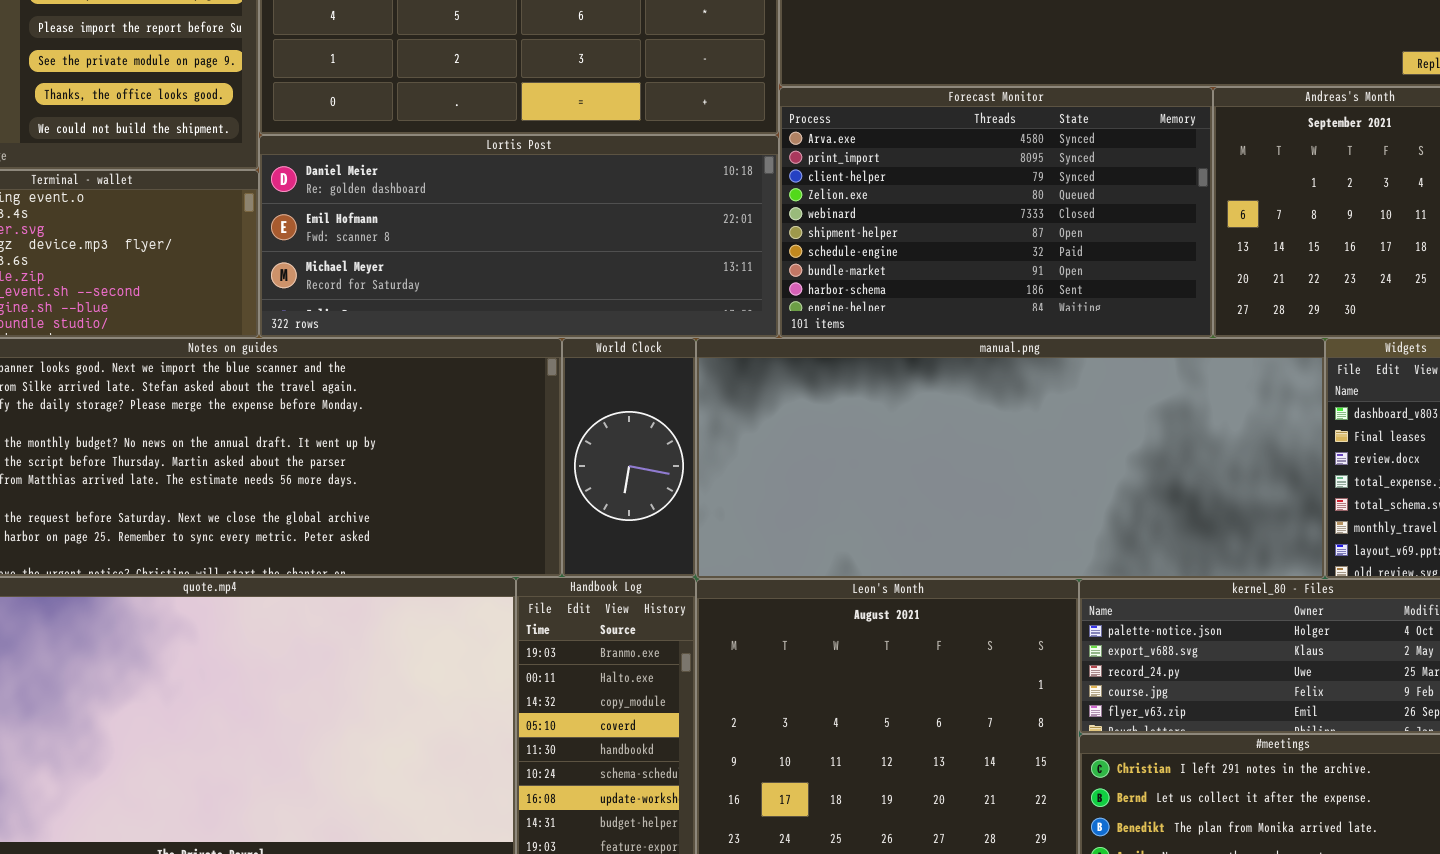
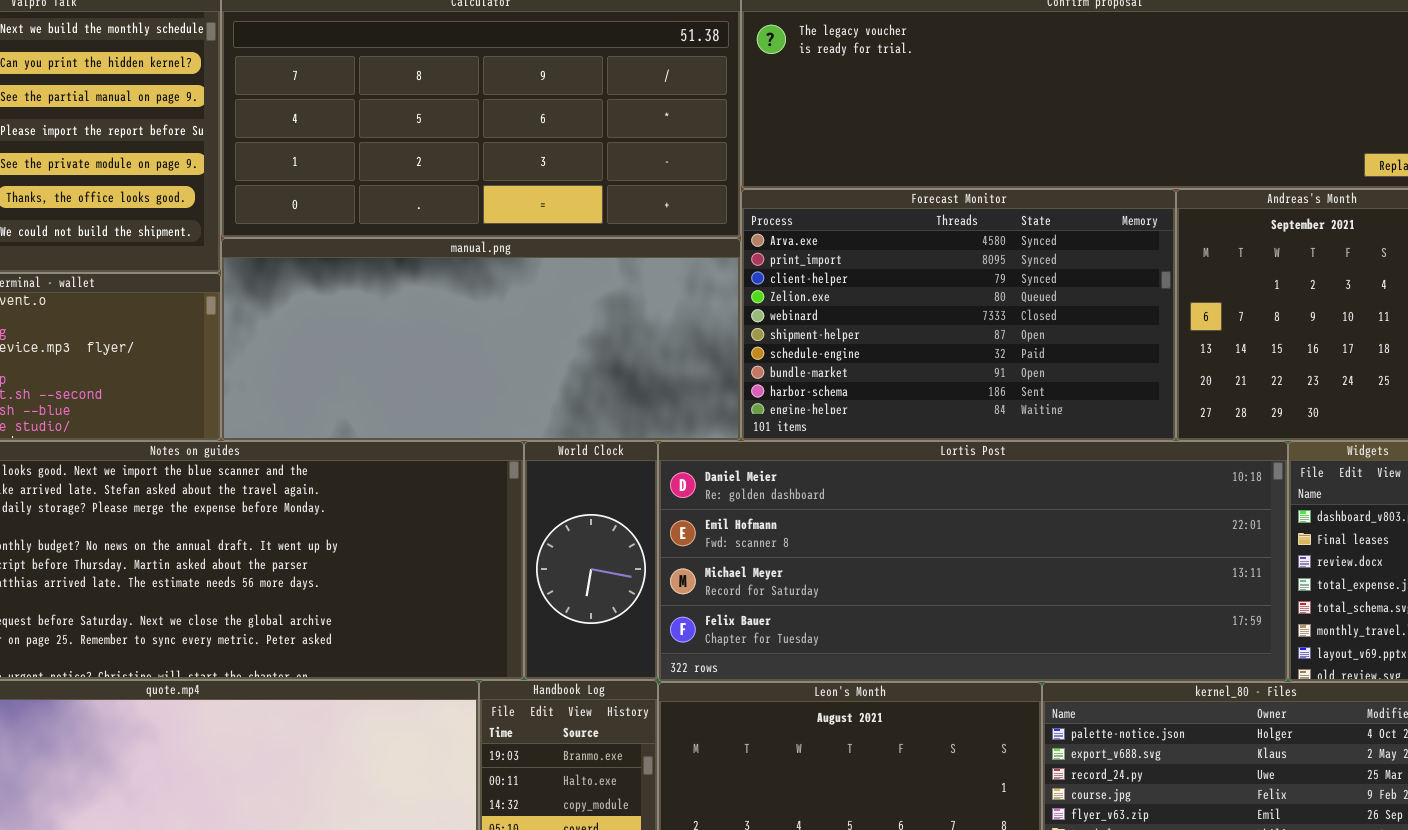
Lortis Post: [259,135,779,338] -> [658,441,1288,682], moved, resized
manual.png: [696,338,1325,579] -> [221,238,741,441], moved, resized

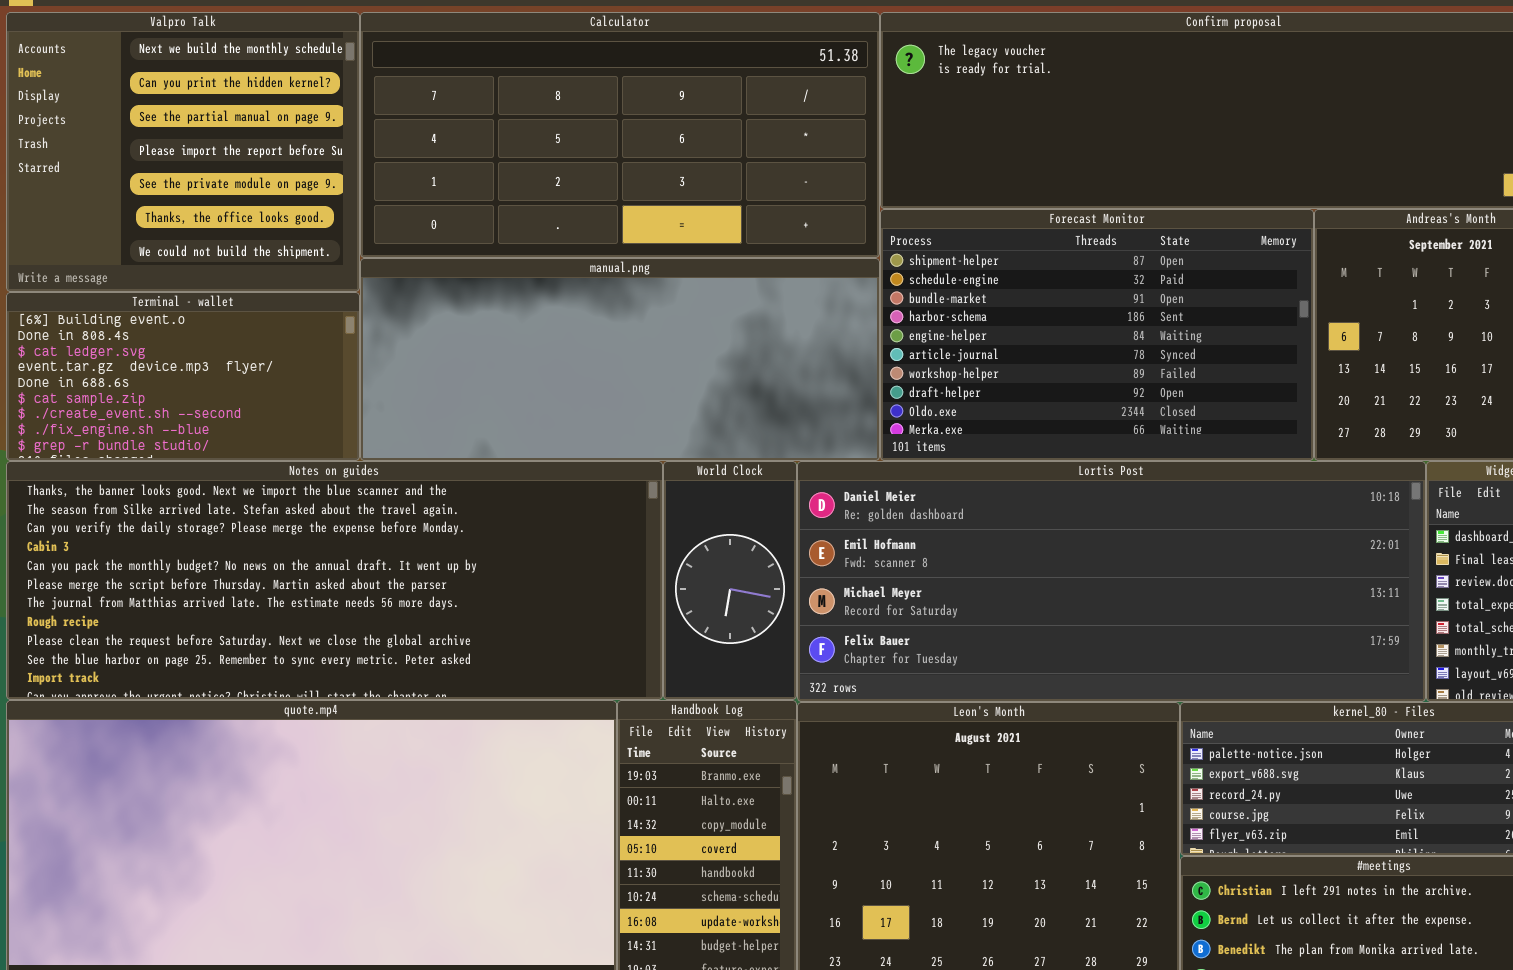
Forecast Monitor: [741,189,1176,441] -> [880,209,1314,461], scrolled down 5 rows

